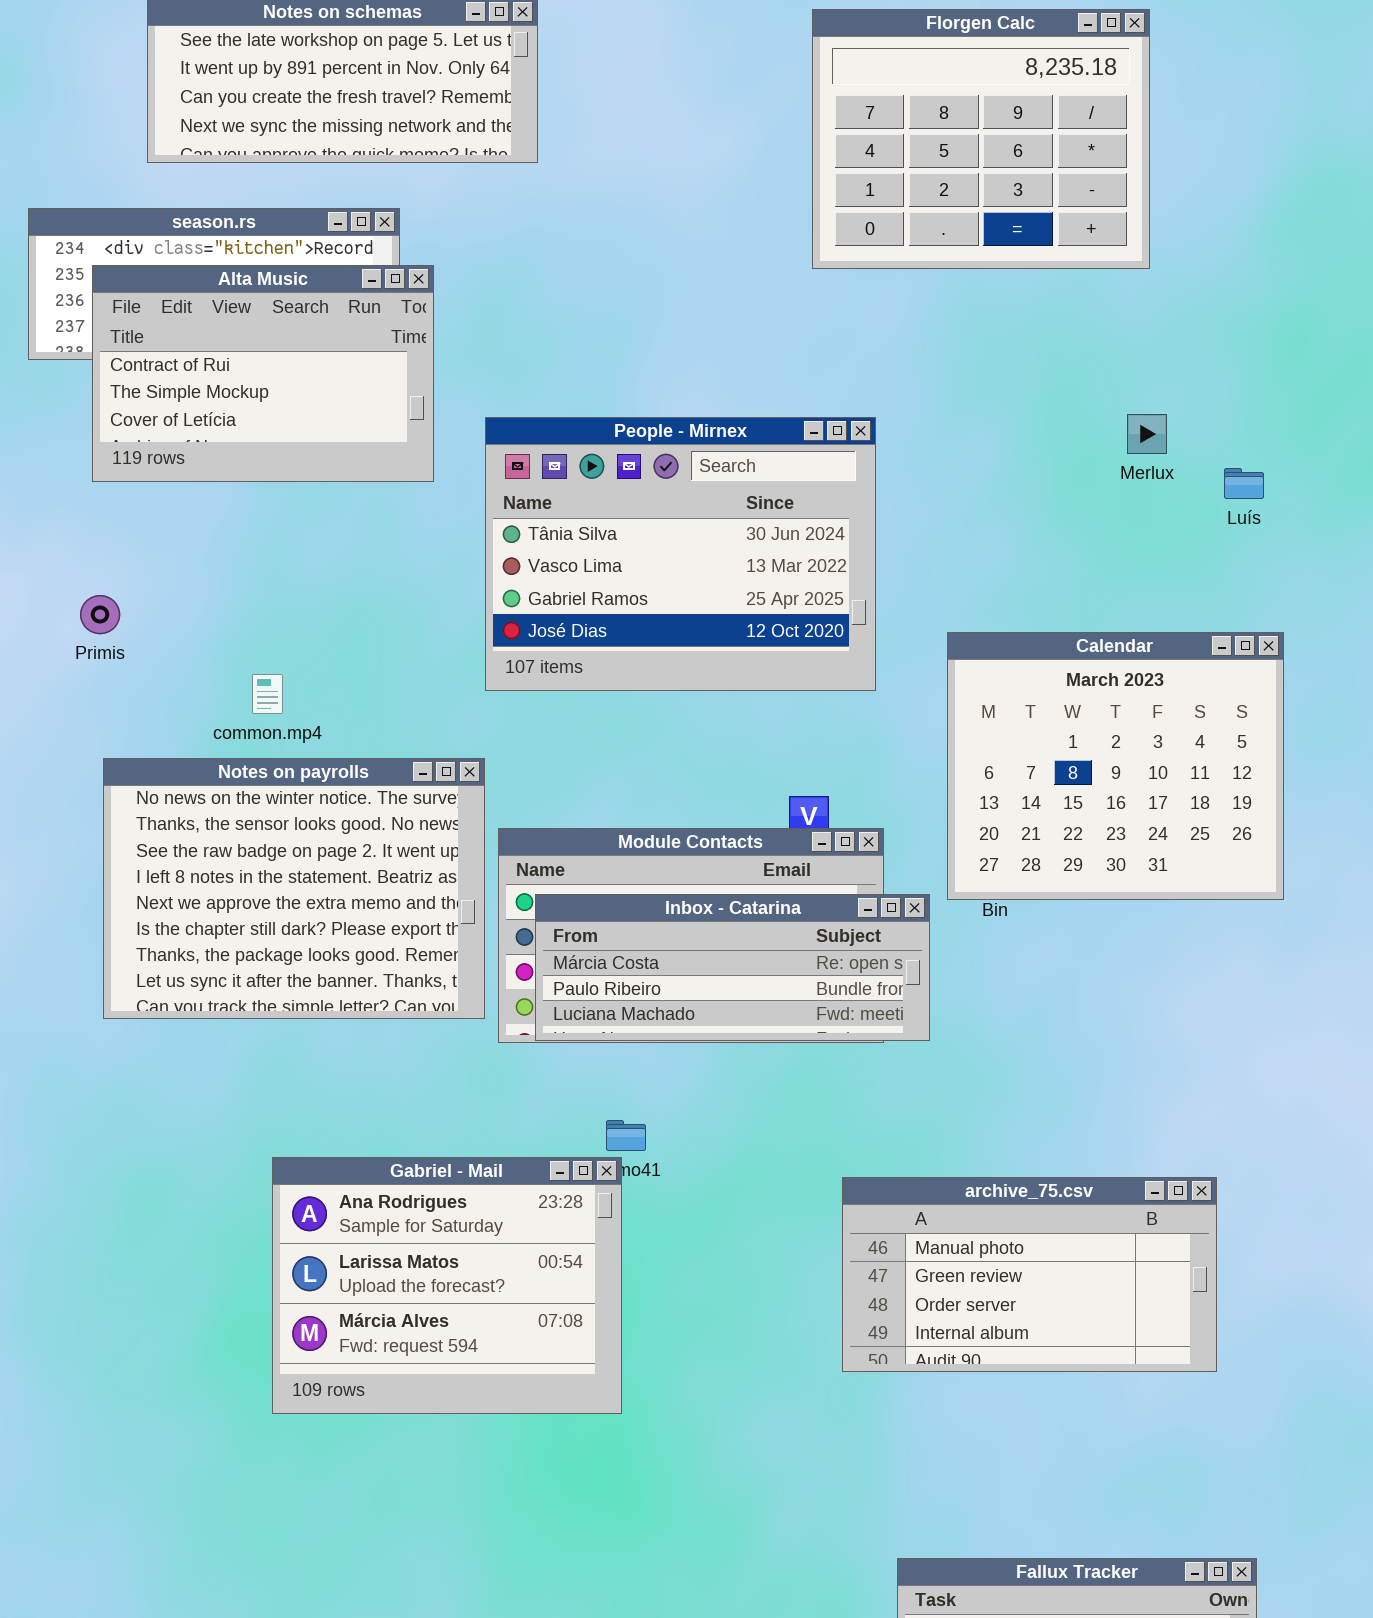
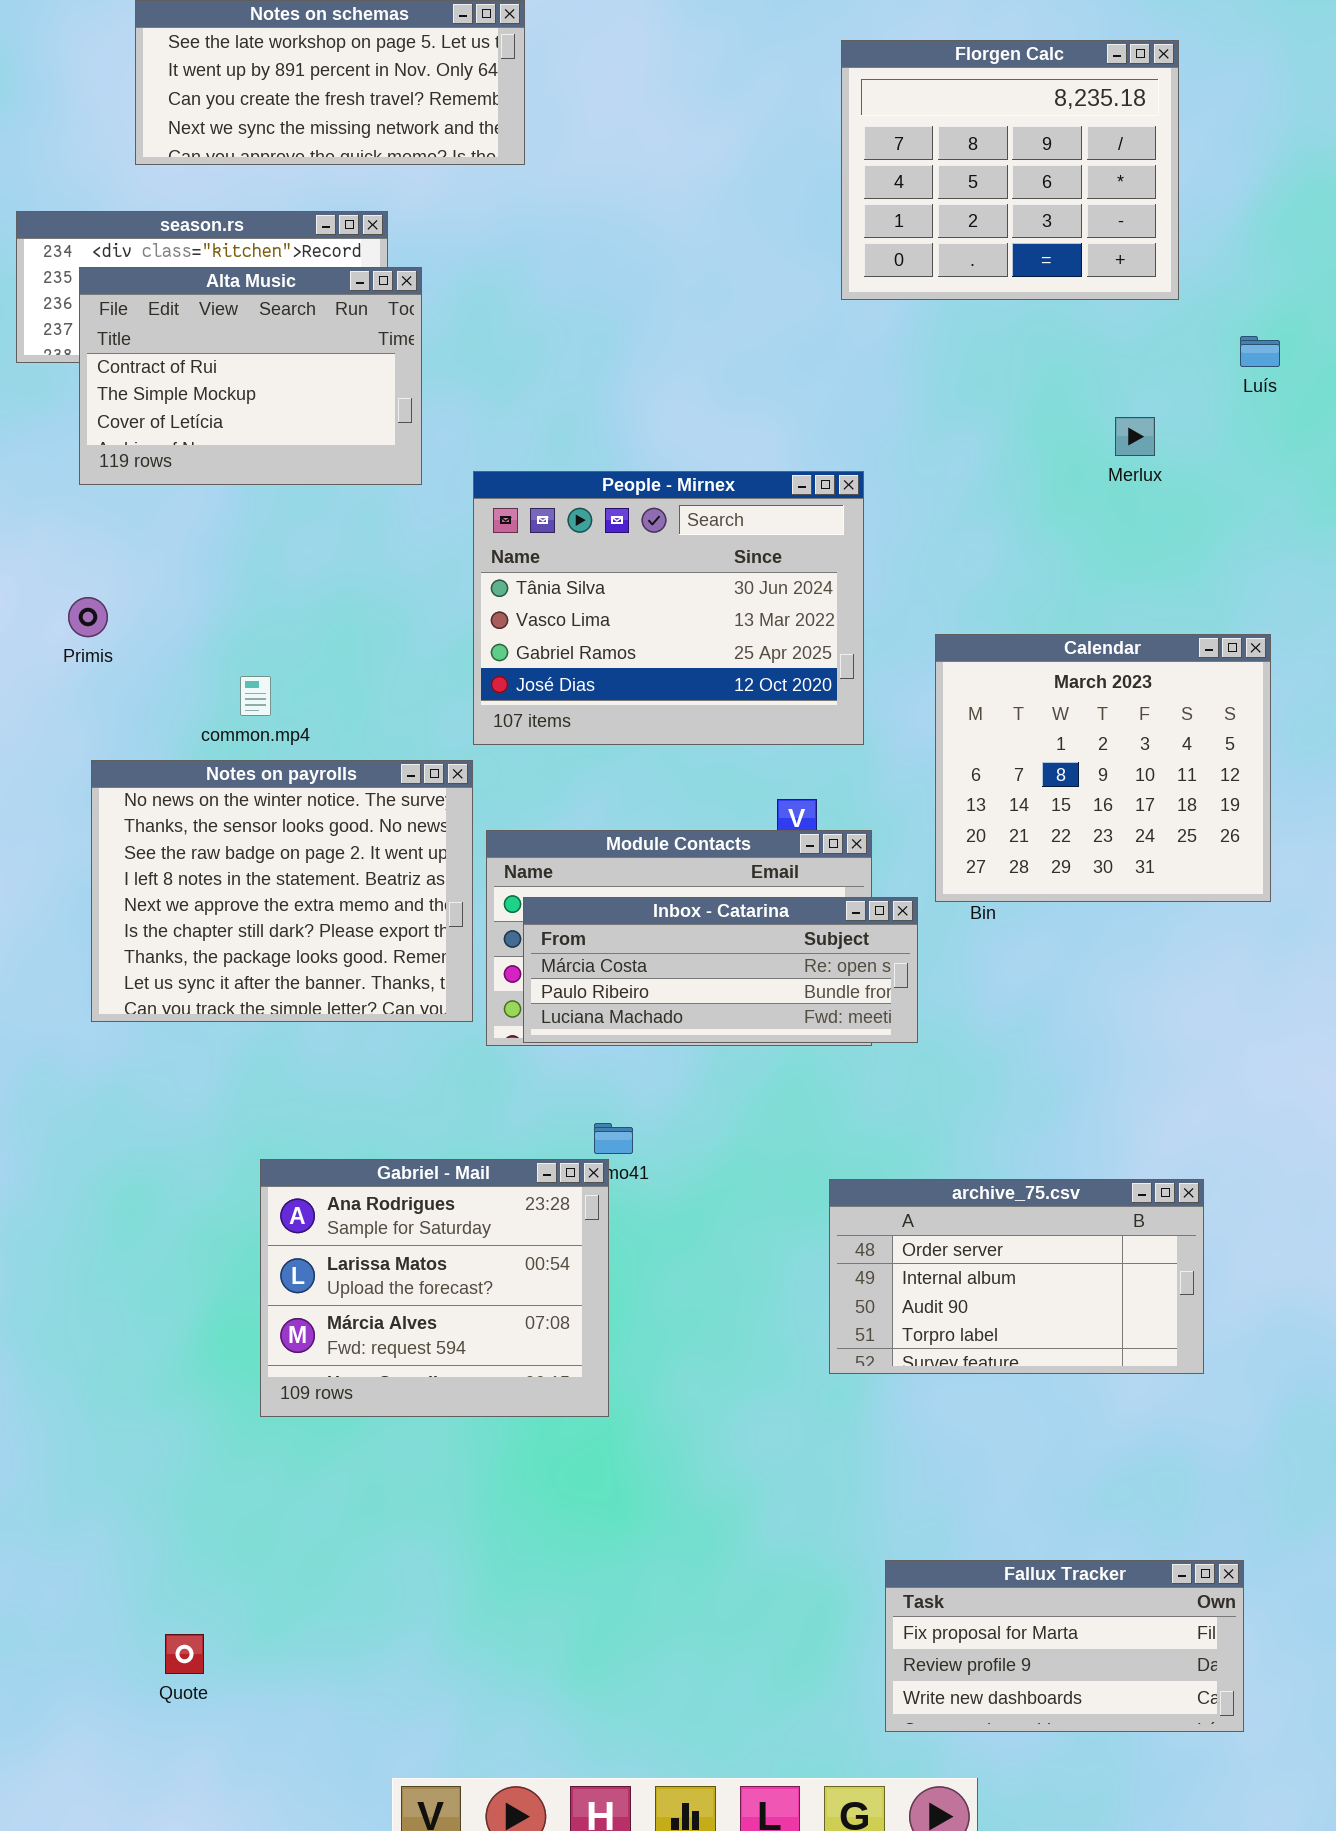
Florgen Calc: [812,9,1150,269] -> [841,40,1179,300], moved
People - Mirnex: [485,417,876,691] -> [473,471,864,745], moved
Luís: [1224,468,1264,499] -> [1240,336,1280,367], moved
archive_75.csv: [842,1177,1217,1372] -> [829,1179,1204,1374], scrolled down 2 rows

